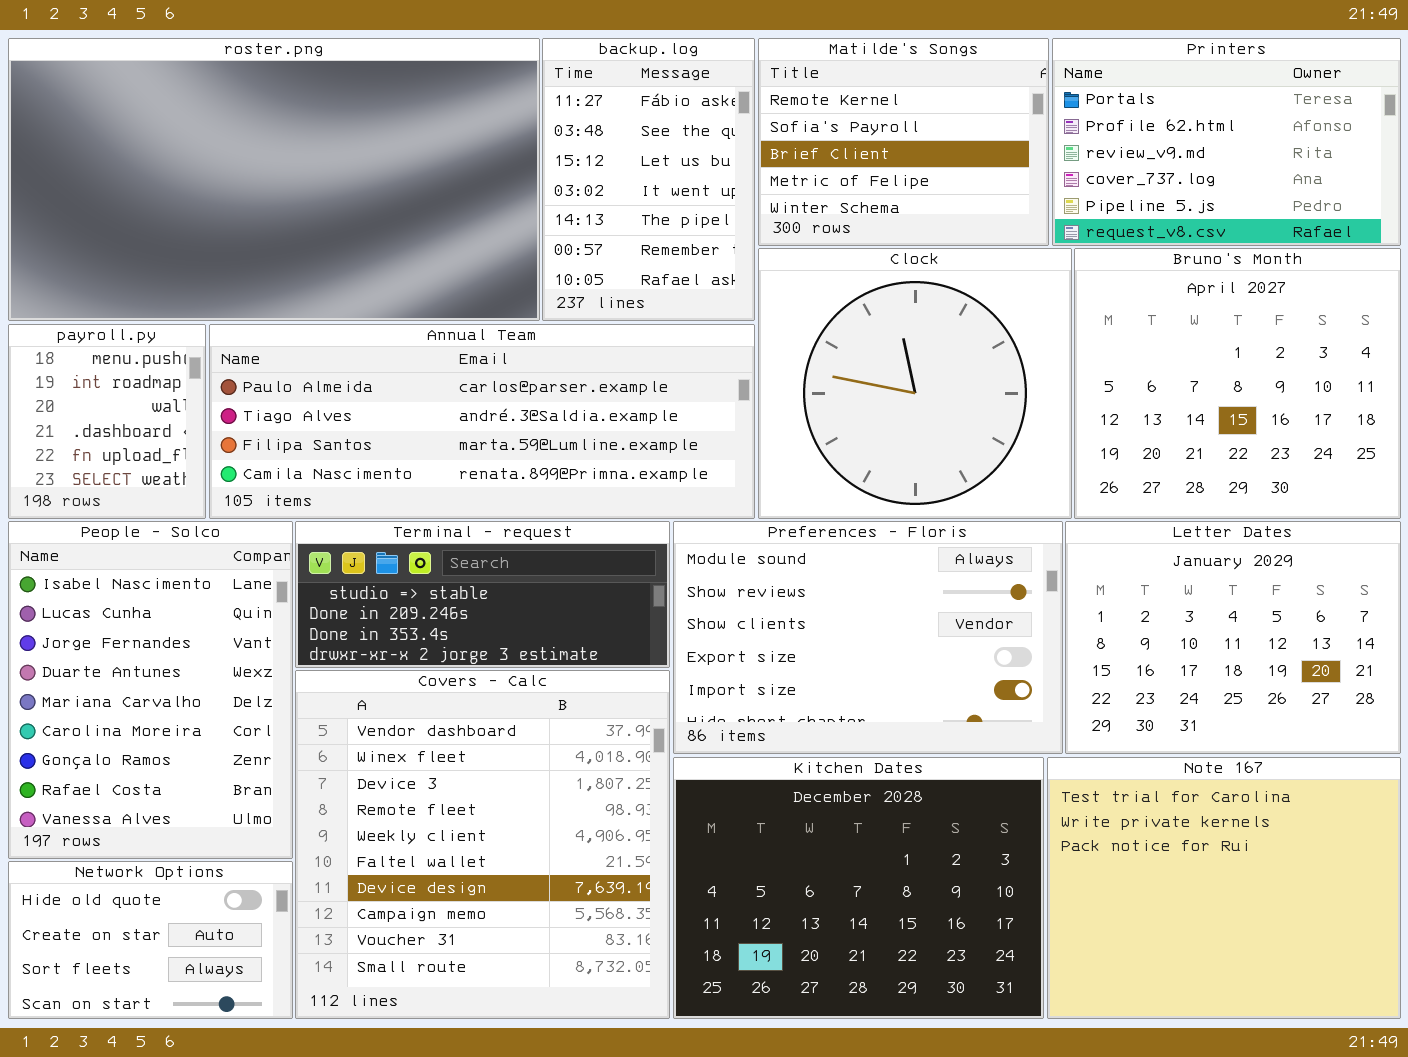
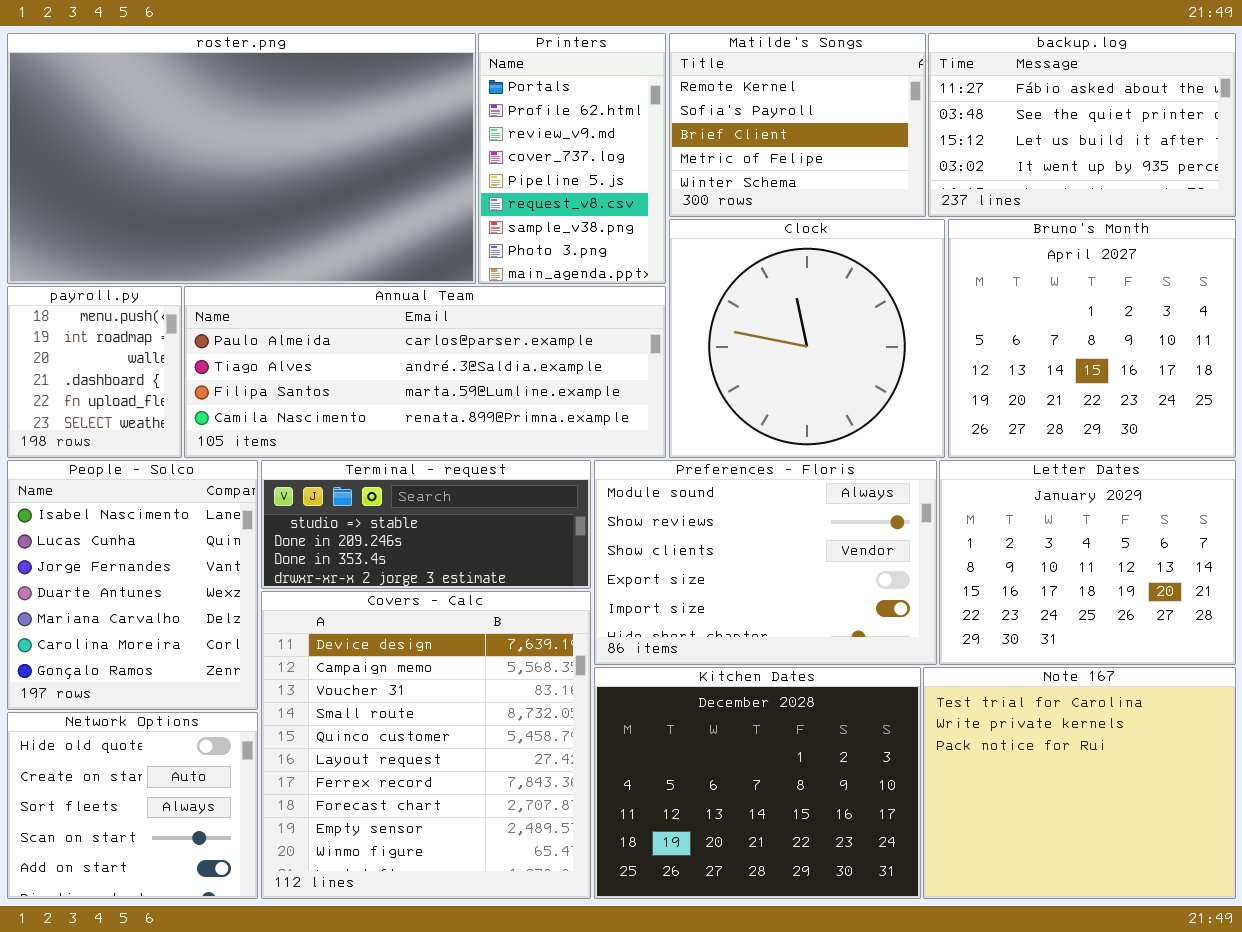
backup.log: [542,38,755,321] -> [928,33,1236,217], moved, resized
Printers: [1052,38,1401,246] -> [478,33,666,284], moved, resized
People - Solco: [8,521,293,859] -> [7,460,258,710], resized
Covers - Calc: [295,670,670,1019] -> [261,591,591,899], scrolled down 6 rows
Network Options: [8,861,293,1019] -> [7,712,258,899], resized

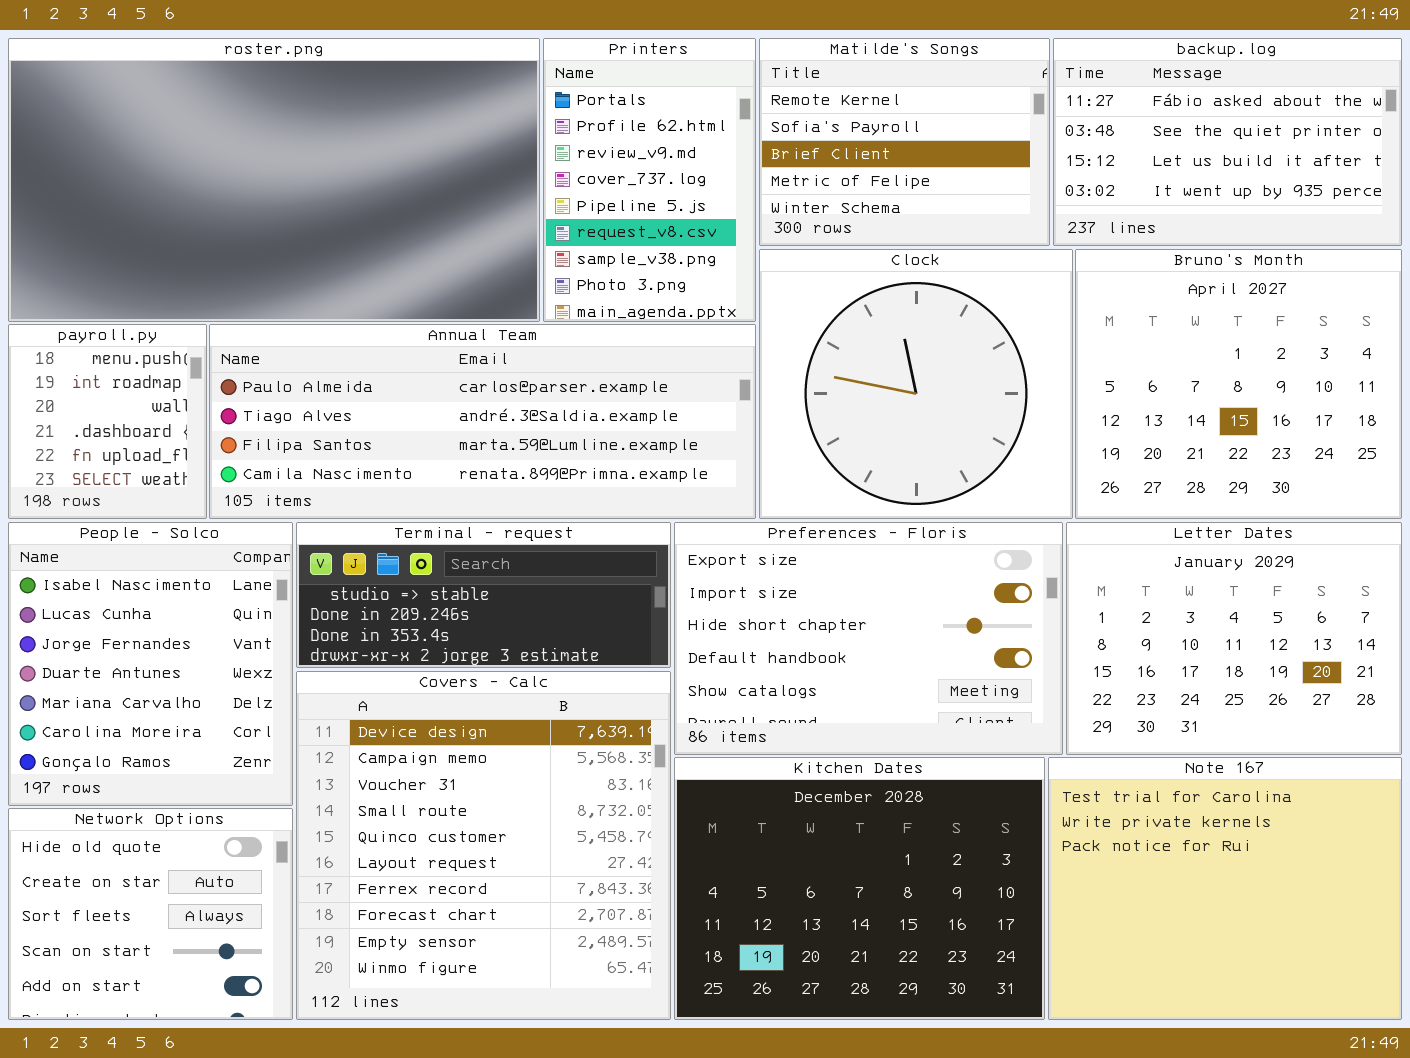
Preferences - Floris: [594,460,937,665] -> [674,522,1063,755], scrolled down 3 rows

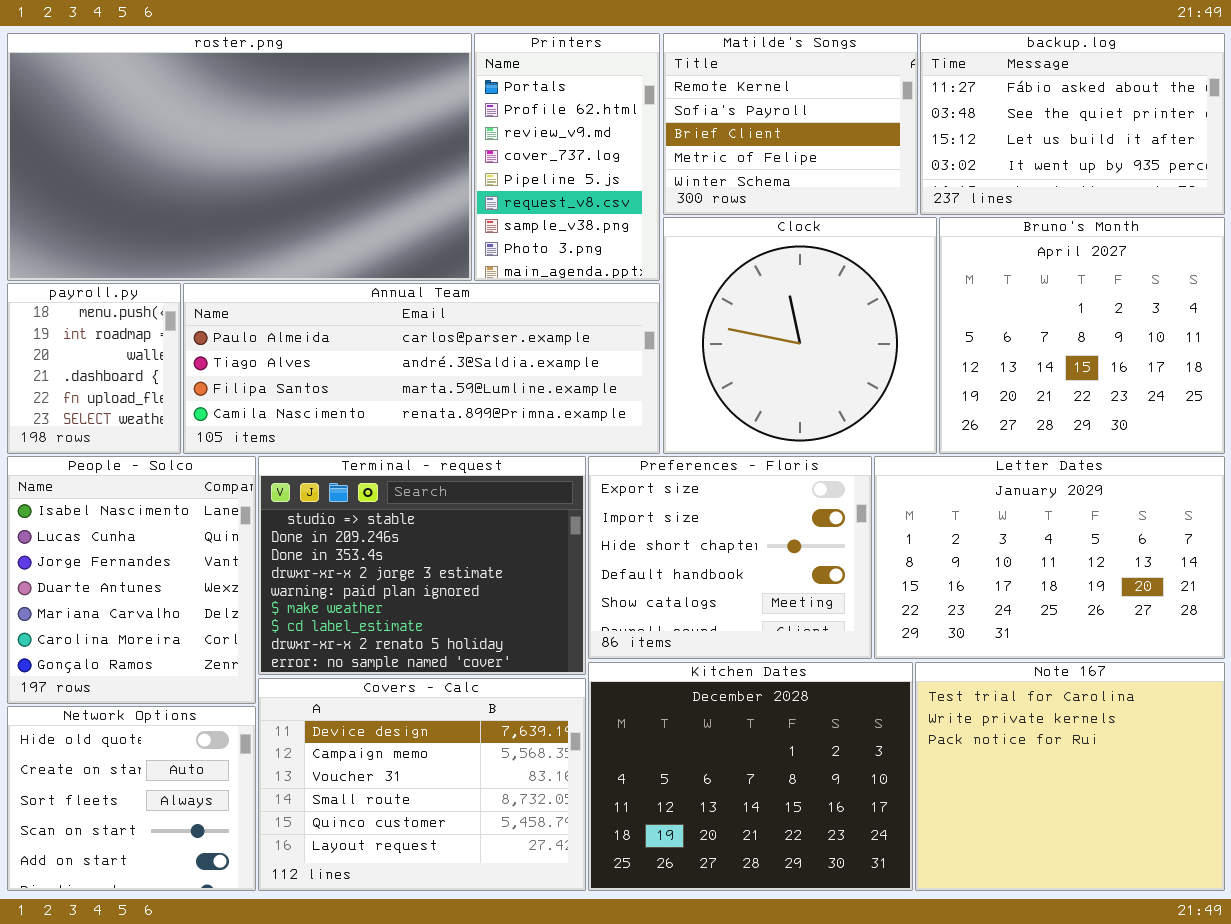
Terminal - request: [296,522,671,668] -> [258,456,586,675], resized
Preferences - Floris: [674,522,1063,755] -> [588,456,872,659], resized
Letter Dates: [1066,522,1402,755] -> [874,456,1225,659], resized
Covers - Calc: [296,671,671,1020] -> [258,678,586,891], resized

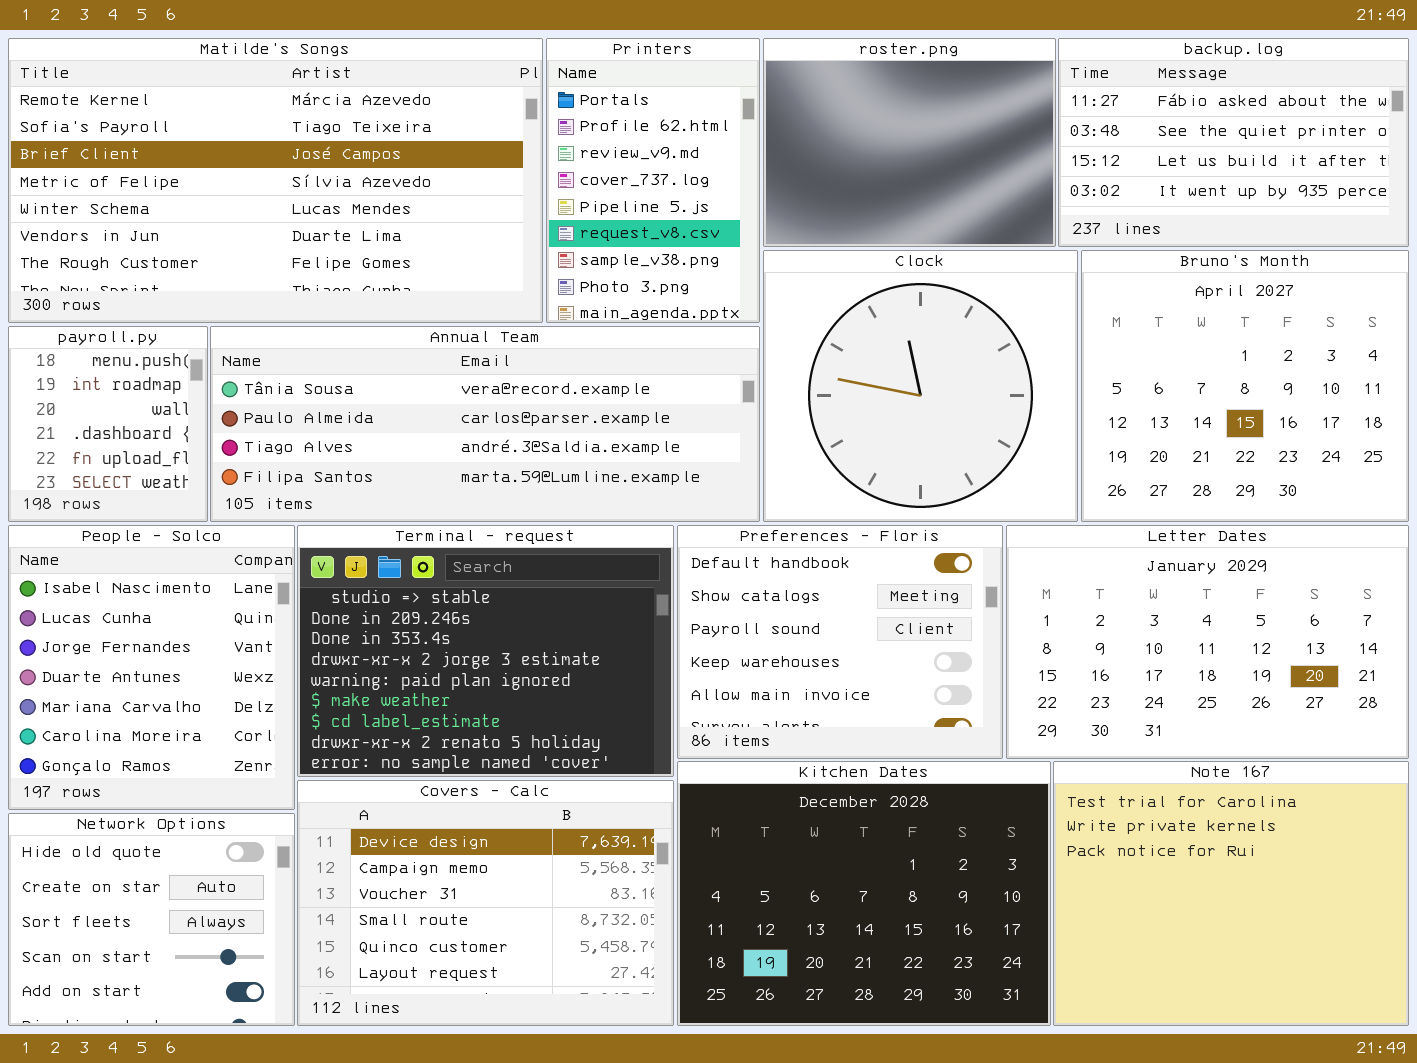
roster.png: [7,33,472,281] -> [763,38,1056,247], moved, resized
Matilde's Songs: [663,33,918,215] -> [8,38,543,323], moved, resized
Annual Team: [183,283,660,454] -> [210,326,760,522], scrolled up 1 row
Preferences - Floris: [588,456,872,659] -> [677,525,1003,759], scrolled down 3 rows

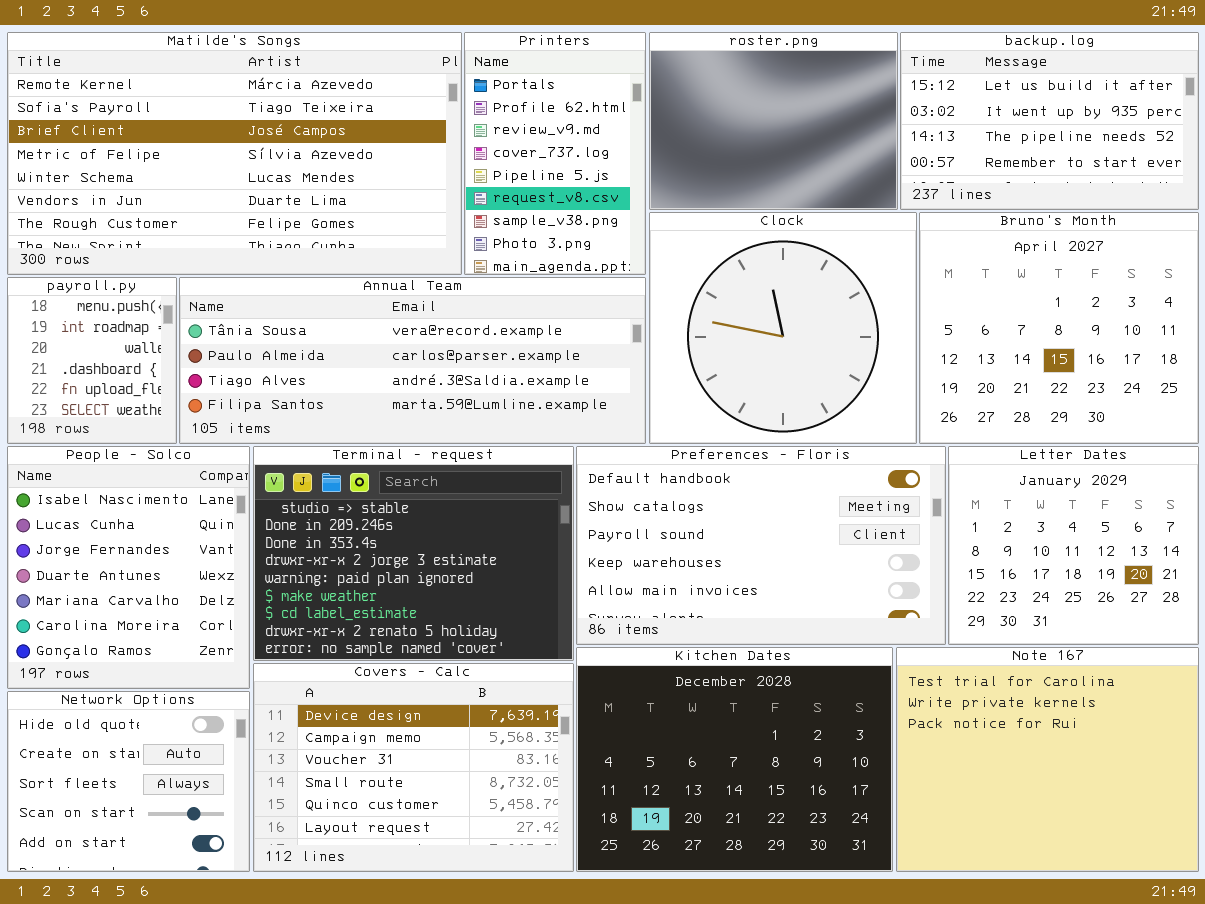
backup.log: [1058,38,1409,247] -> [900,32,1199,210], scrolled down 2 rows
Preferences - Floris: [677,525,1003,759] -> [576,446,946,645], resized
Letter Dates: [1006,525,1409,759] -> [948,446,1199,645], resized

